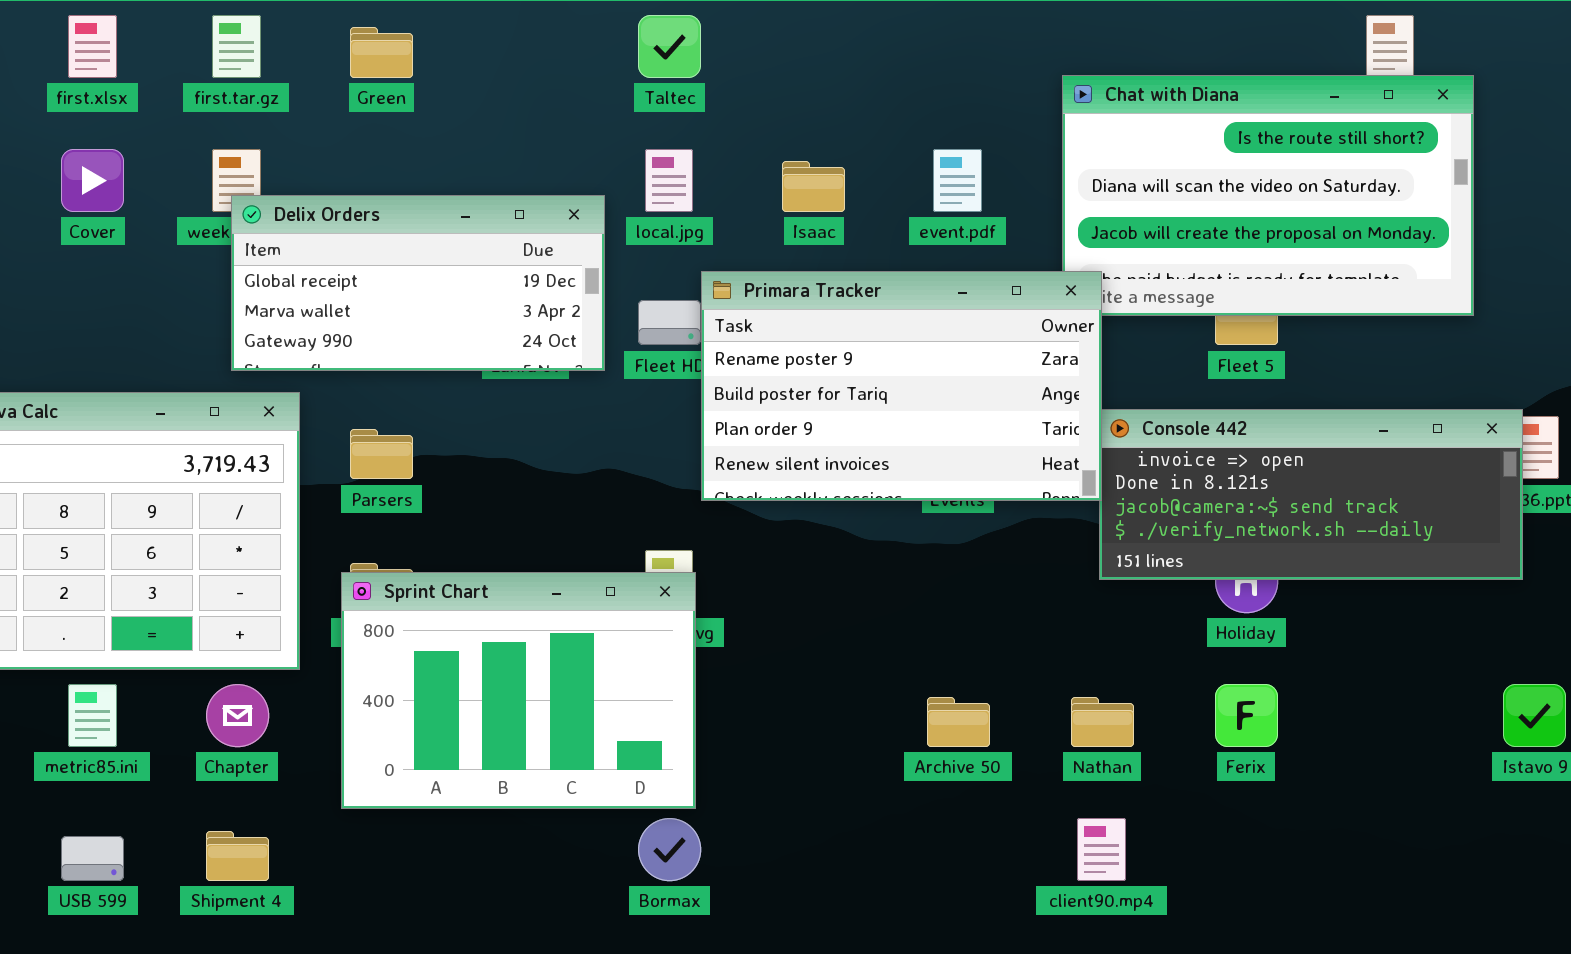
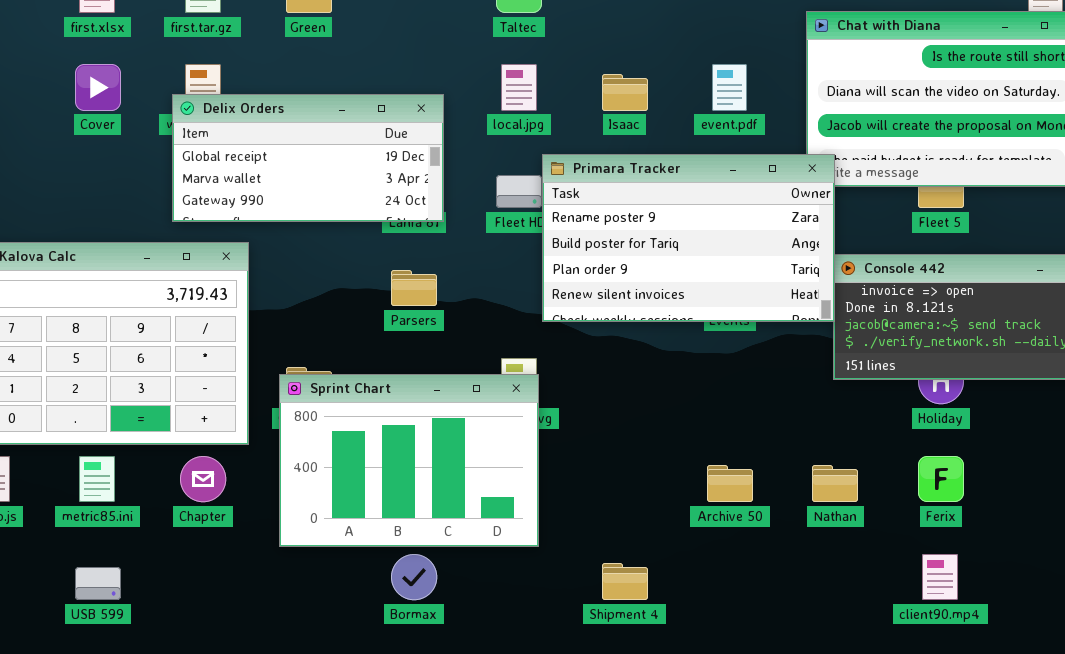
Delix Orders: [231,195,605,371] -> [172,94,444,222], moved
Parsers: [350,429,413,479] -> [391,270,437,306], moved
Bormax: [638,818,701,881] -> [391,554,437,600], moved
client90.mp4: [1077,818,1126,881] -> [922,554,958,600], moved
Shipment 4: [206,831,269,881] -> [602,563,648,600], moved

